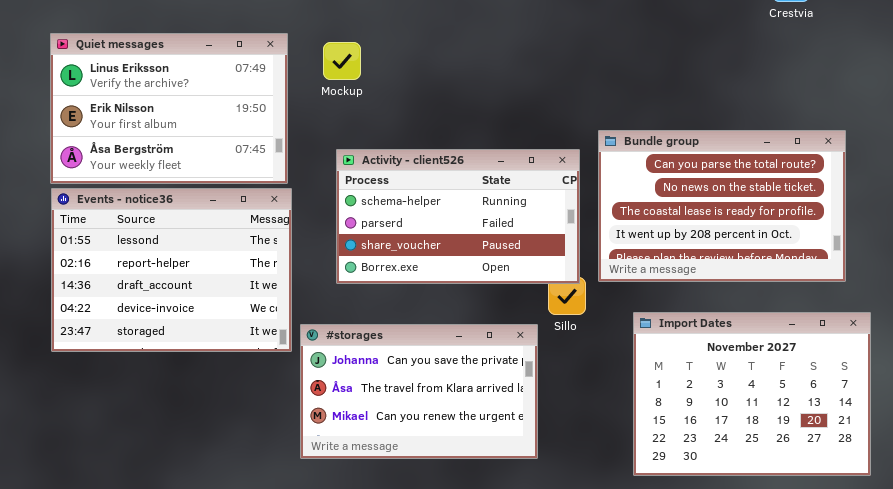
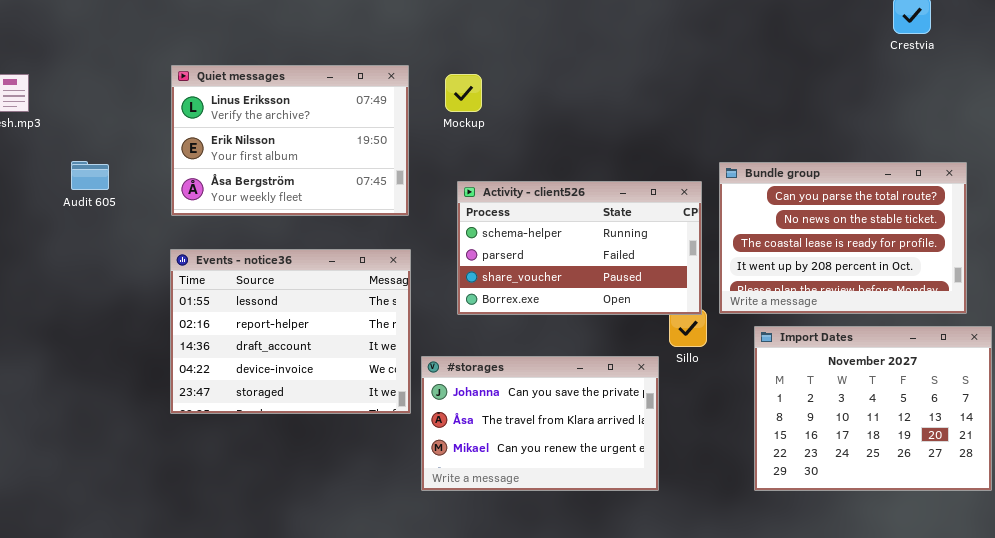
Events - notice36: [51,188,292,352] -> [170,249,411,414], moved
Import Dates: [633,312,871,476] -> [754,326,992,491], moved

